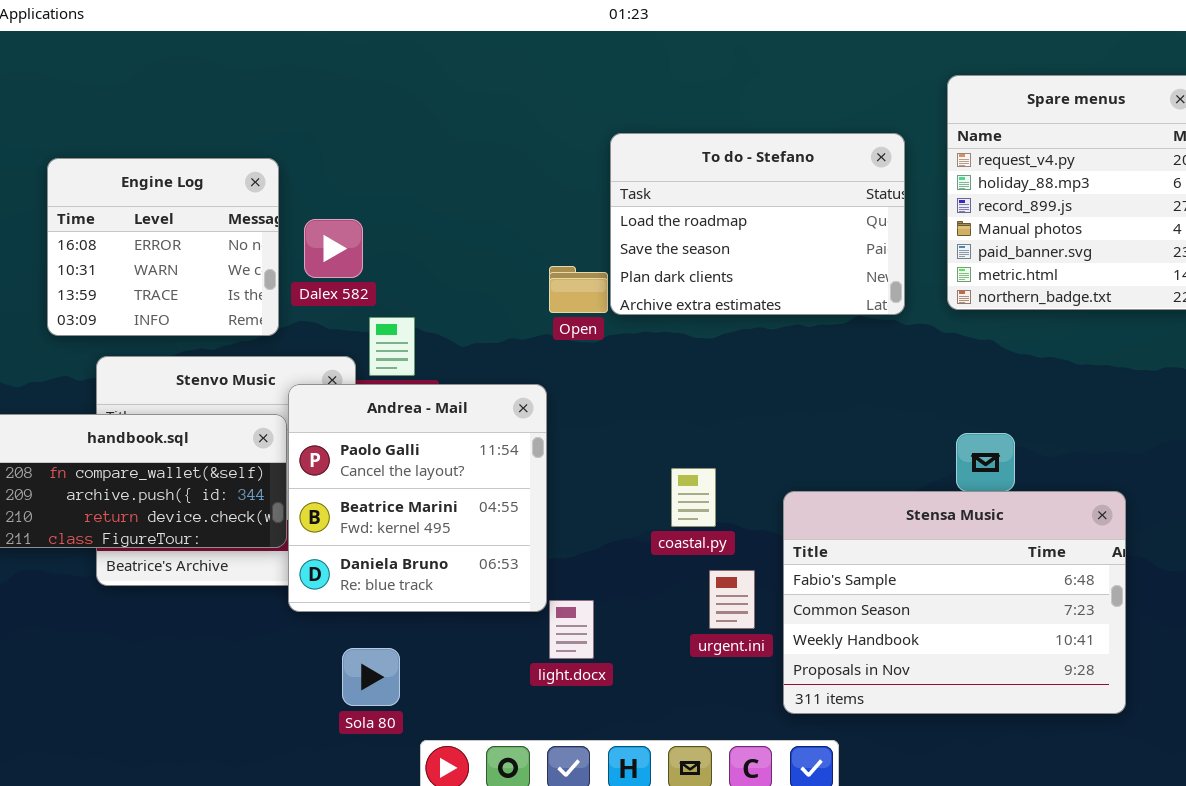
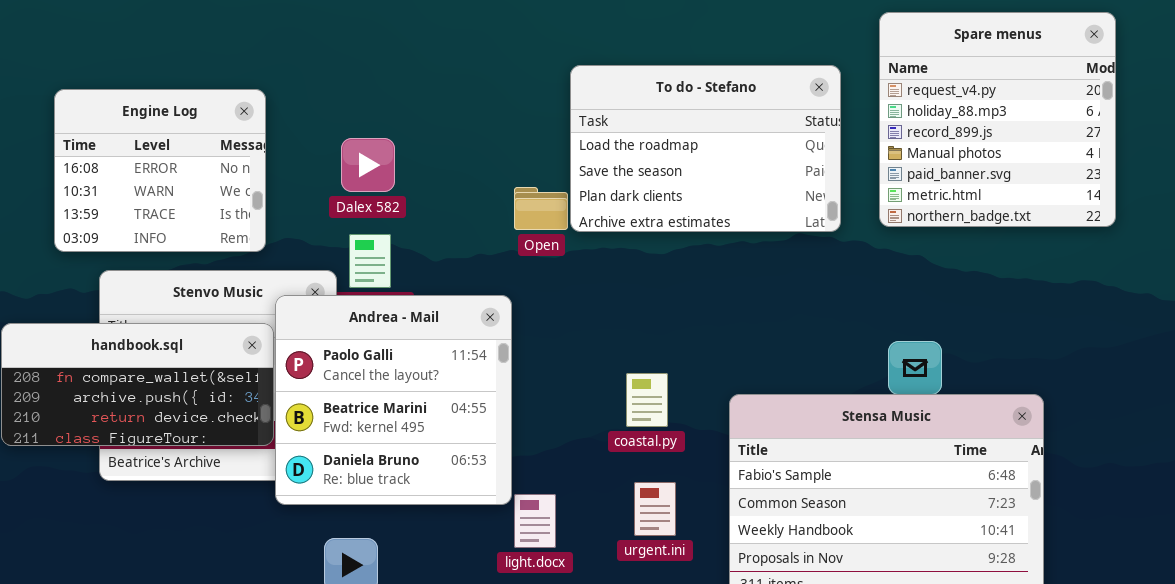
Dalex 582: [304,219,363,278] -> [341,138,395,192], moved
urgent.ini: [709,570,755,629] -> [634,482,676,536], moved

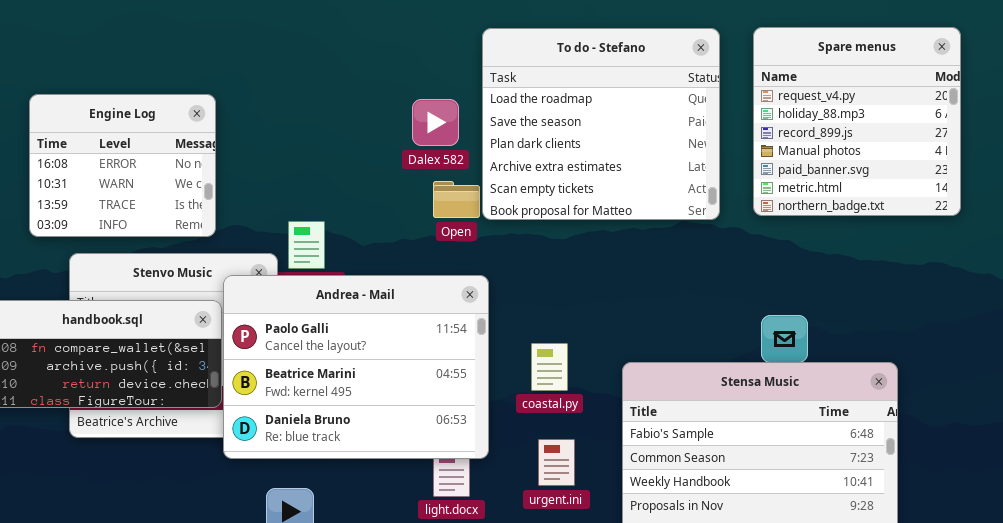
To do - Stefano: [570,65,841,232] -> [482,28,720,220], resized
Dalex 582: [341,138,395,192] -> [412,99,459,146], moved
Andrea - Mail: [275,295,512,505] -> [223,275,489,459], resized

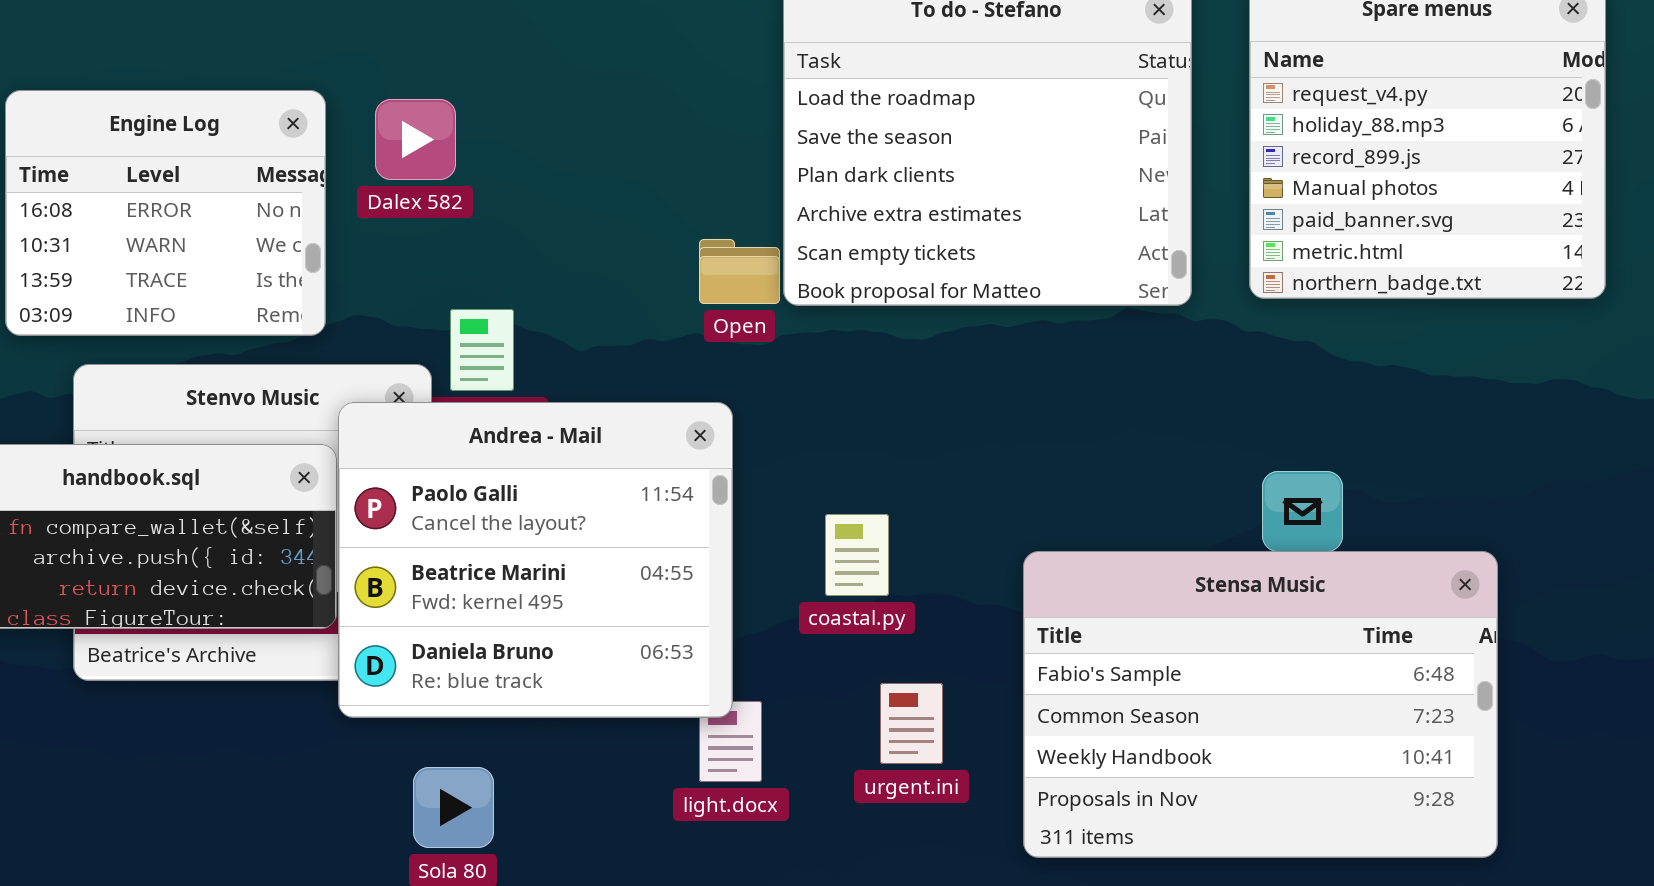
Dalex 582: [412,99,459,146] -> [375,99,456,180], moved
Andrea - Mail: [223,275,489,459] -> [338,402,733,718], resized
coastal.py: [531,343,568,391] -> [825,514,889,596], moved

